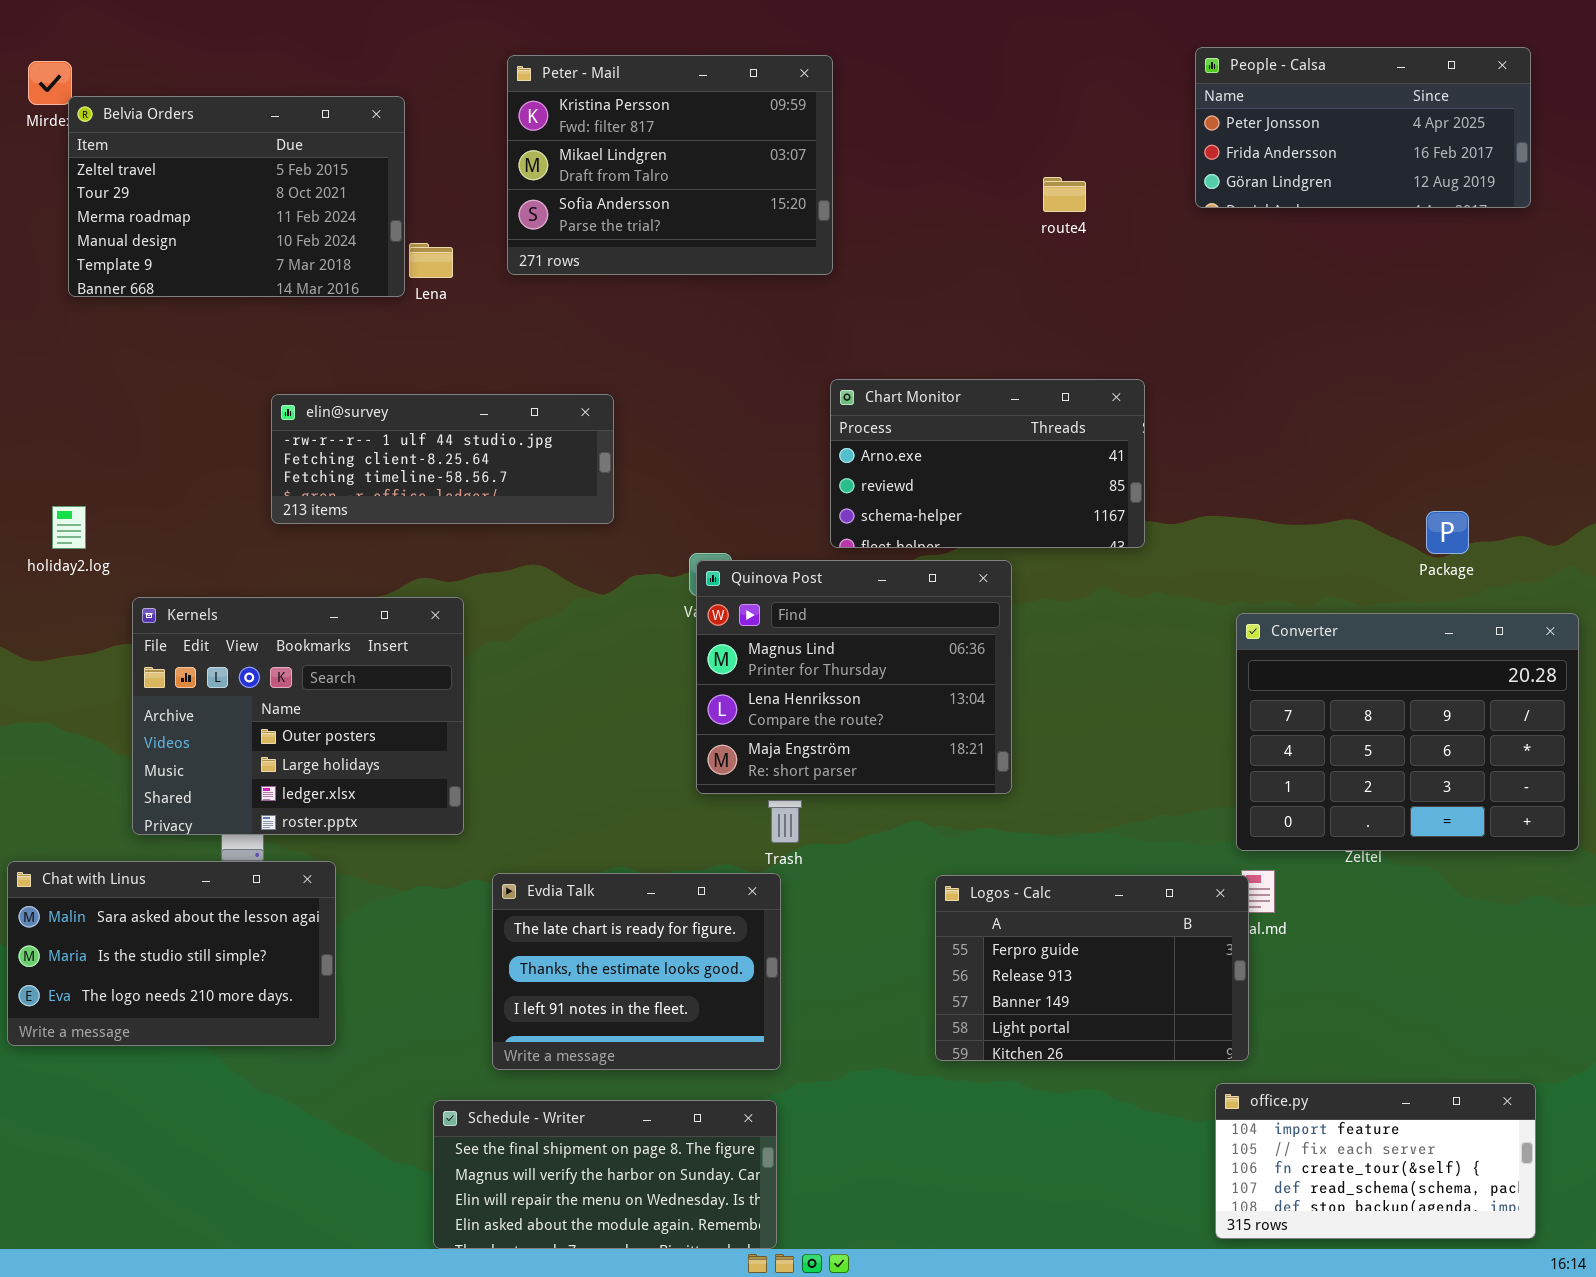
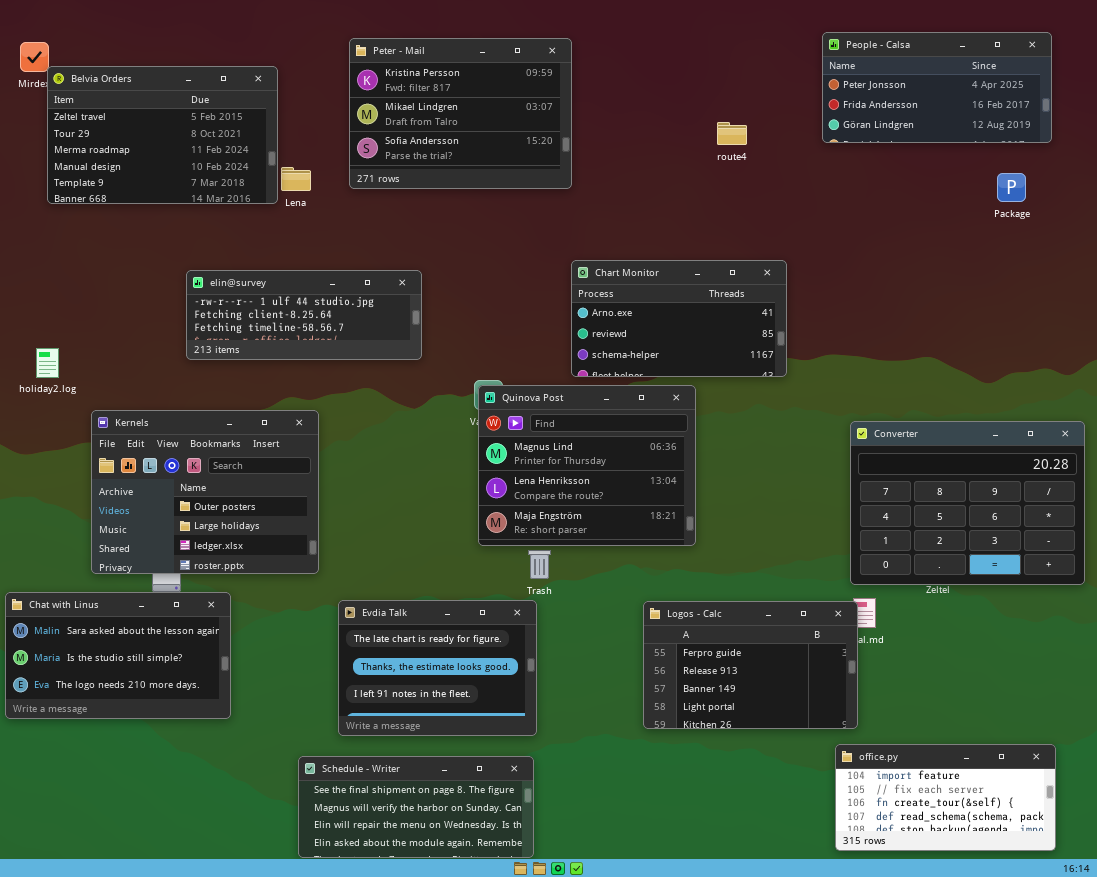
Package: [1426,511,1469,554] -> [997,173,1026,202], moved

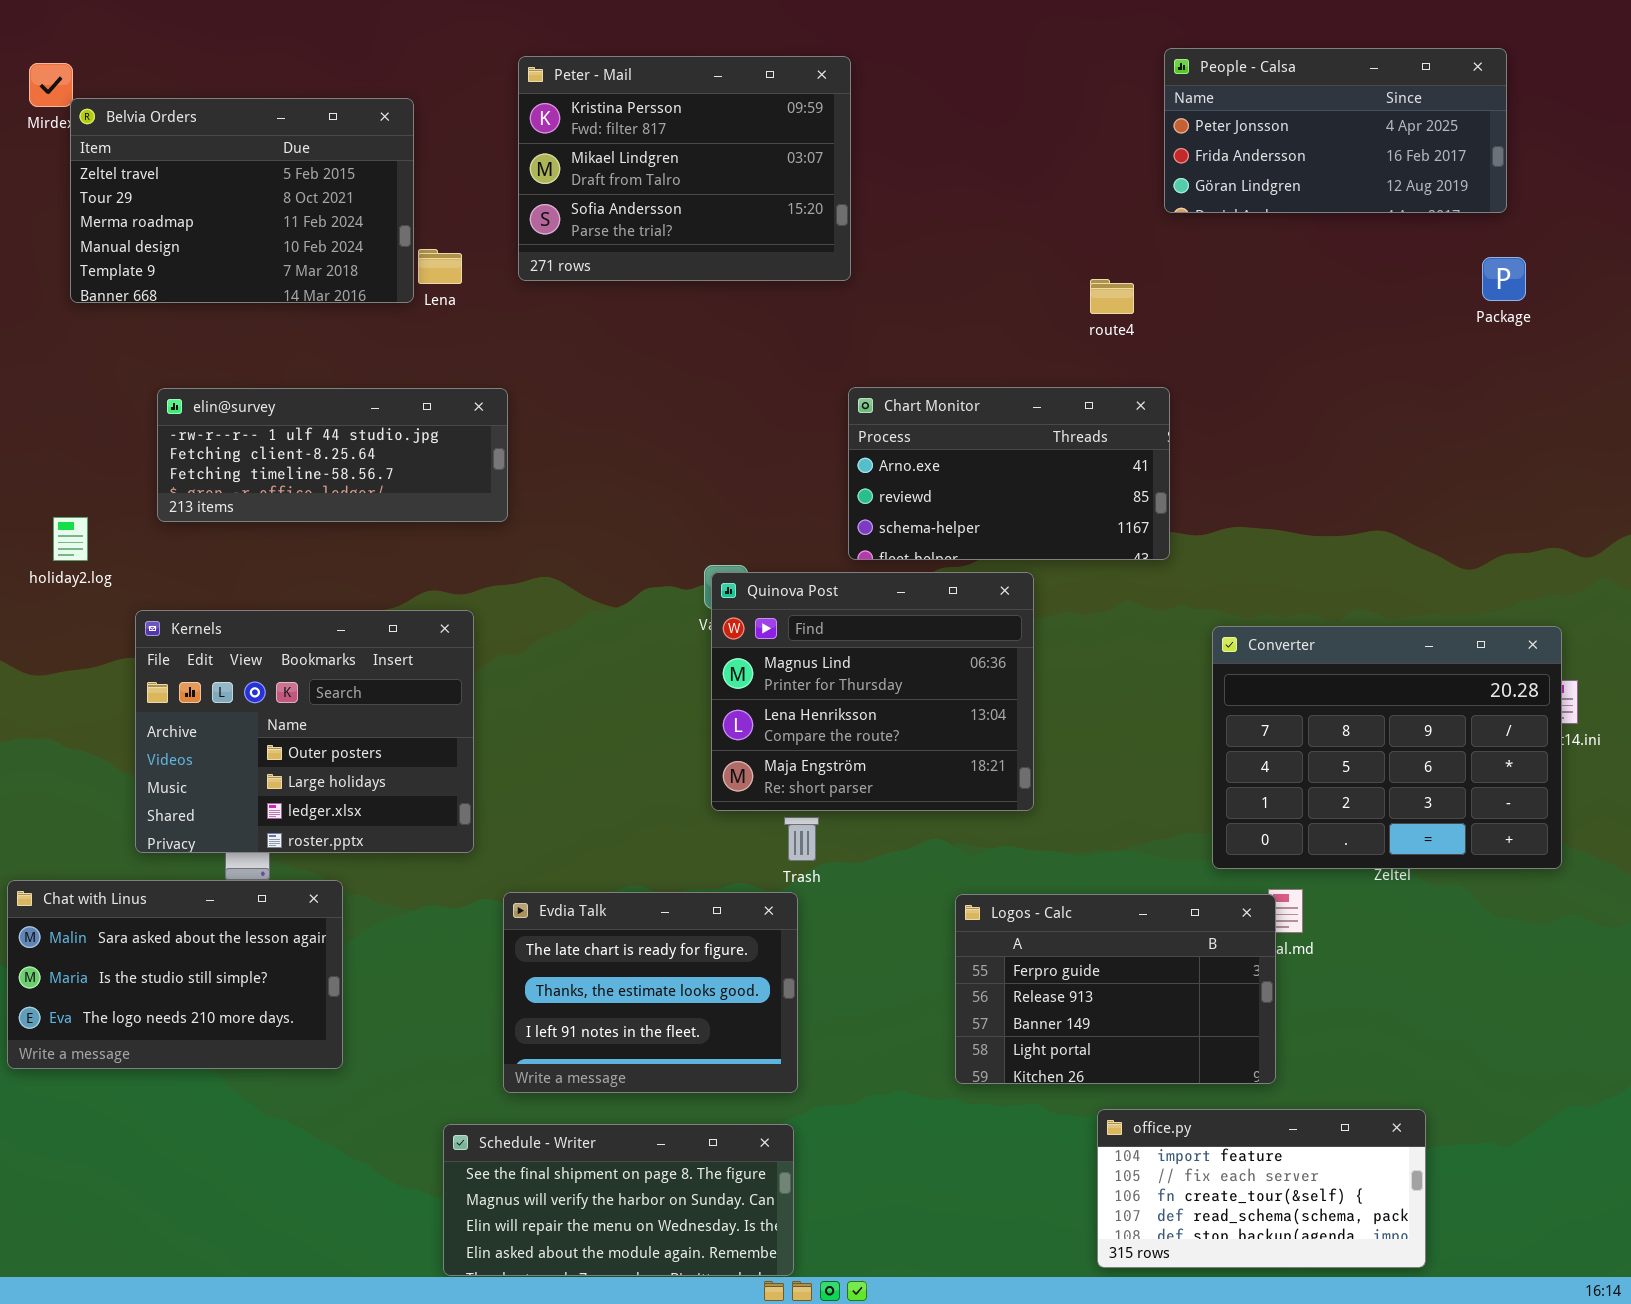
People - Calsa: [822,32,1052,143] -> [1164,48,1507,213], moved
route4: [717,122,747,145] -> [1090,279,1134,314], moved
elin@survey: [186,270,422,360] -> [157,388,508,522], moved
Converter: [850,421,1085,585] -> [1212,626,1562,869], moved
office.py: [835,744,1056,851] -> [1097,1109,1426,1268], moved

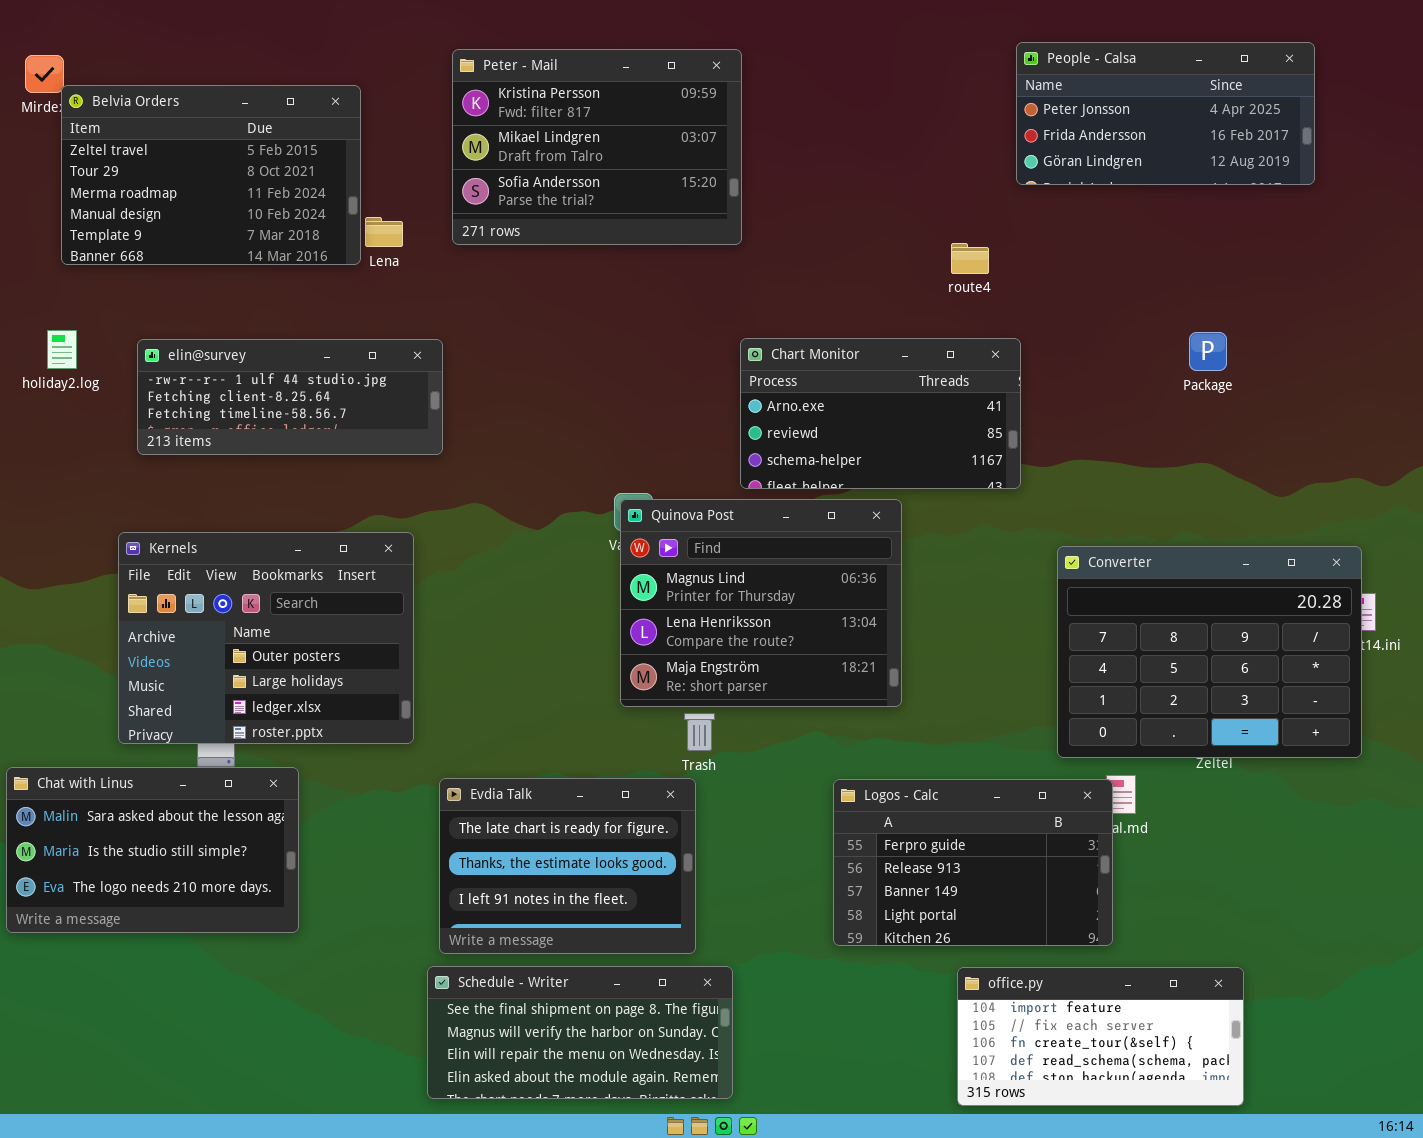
Package: [1482,257,1526,301] -> [1189,332,1227,371], moved
holiday2.log: [53,517,88,561] -> [47,330,77,369], moved
Schedule - Writer: [443,1124,794,1276] -> [427,966,733,1099], moved

